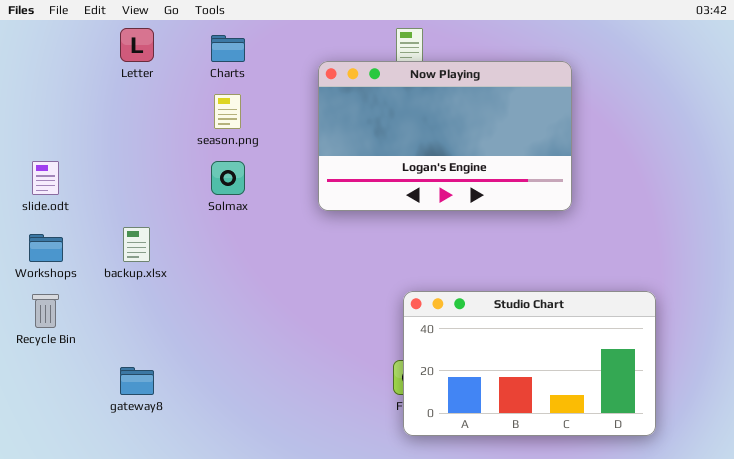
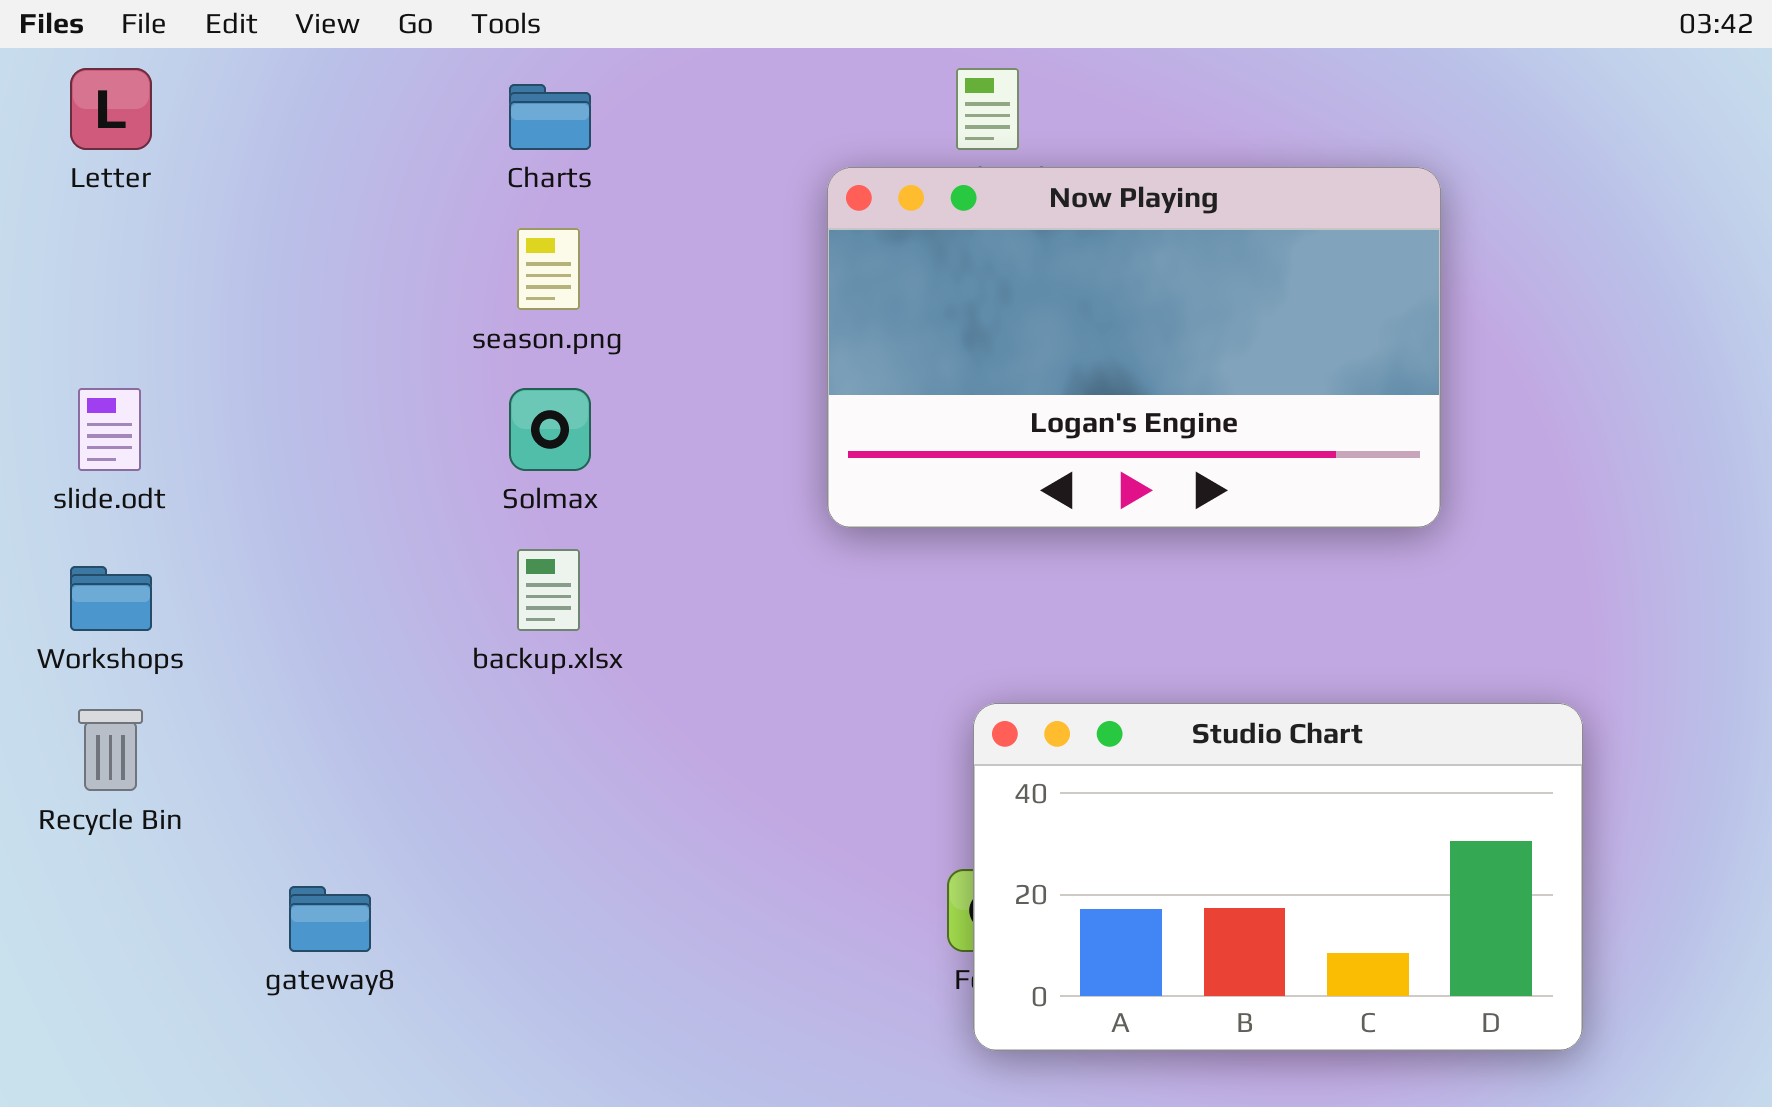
Letter: [120,28,154,62] -> [70,68,152,150], moved
Now Playing: [318,61,572,211] -> [827,167,1441,528], moved
backup.xlsx: [123,227,150,262] -> [517,549,580,631], moved

